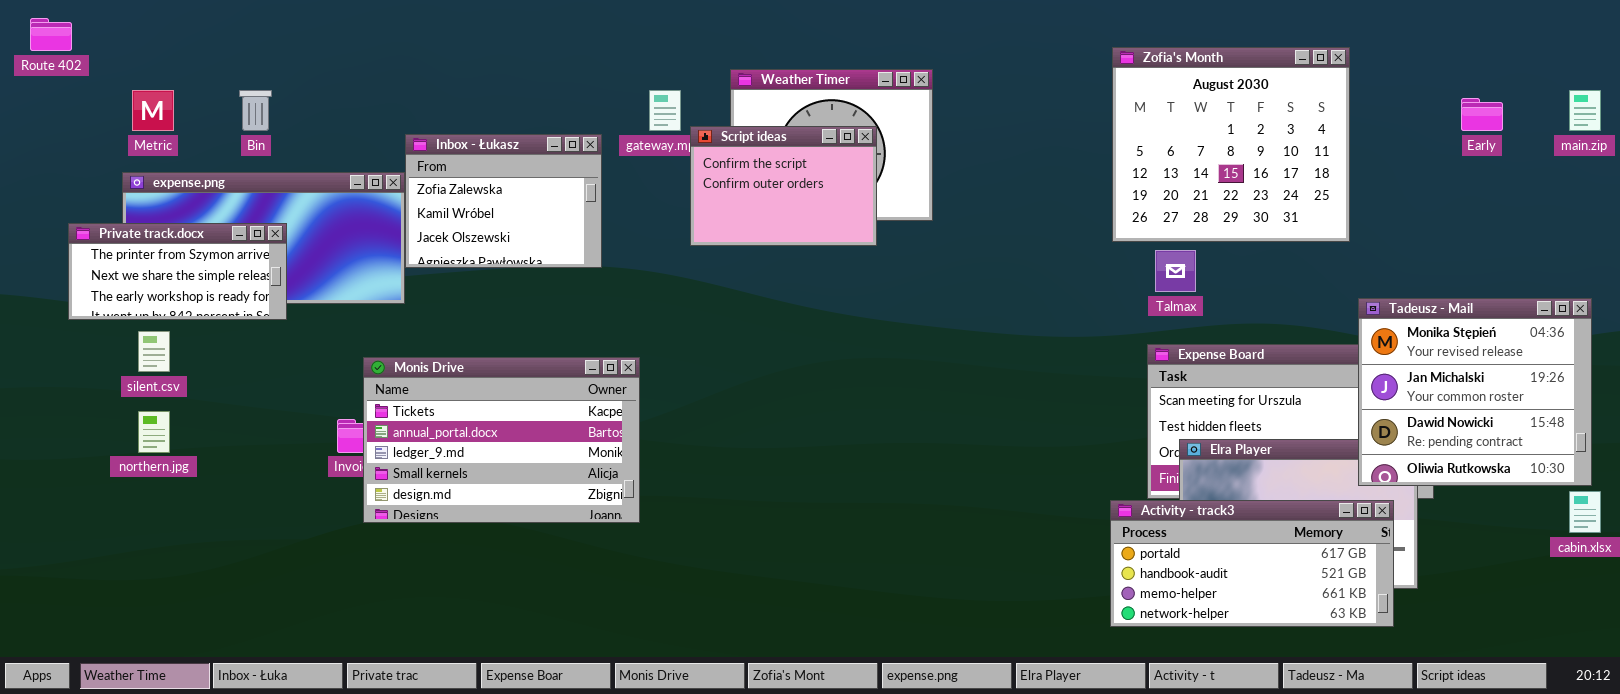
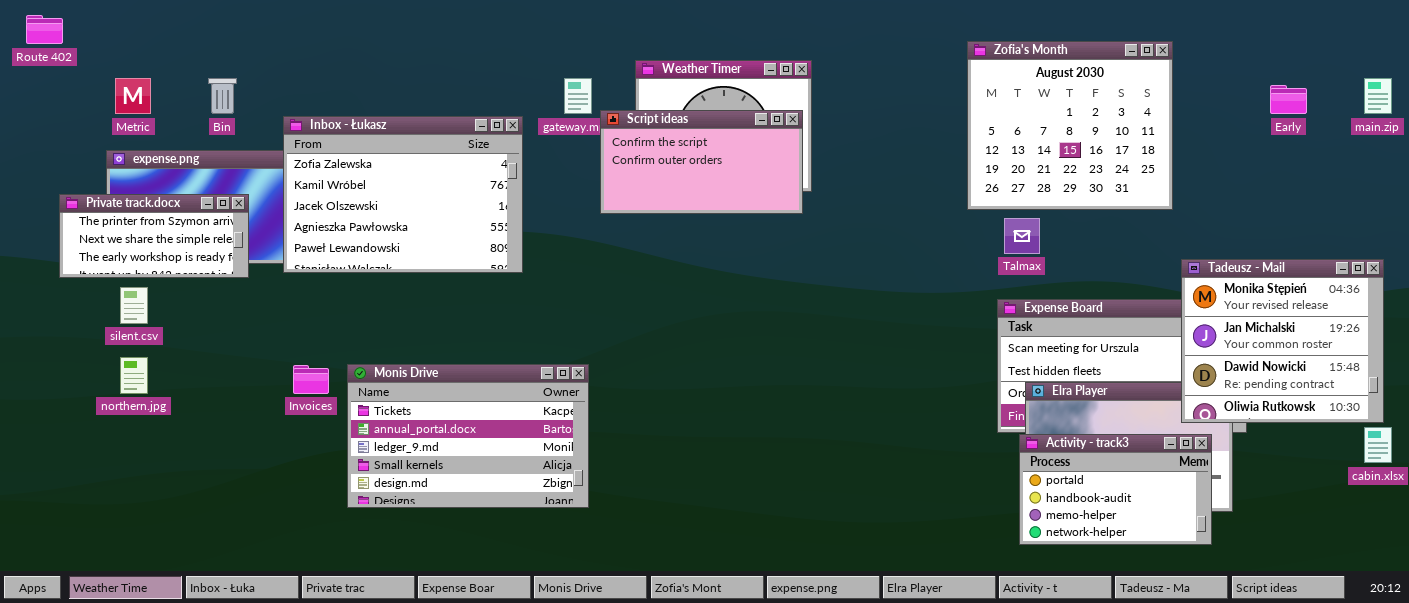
Script ideas: [690,126,877,246] -> [600,110,803,214], resized
Inbox - Łukasz: [405,134,602,268] -> [283,116,523,273], resized
Monis Drive: [363,357,640,523] -> [347,364,589,508], moved
Activity - track3: [1110,500,1394,627] -> [1019,434,1212,545], resized

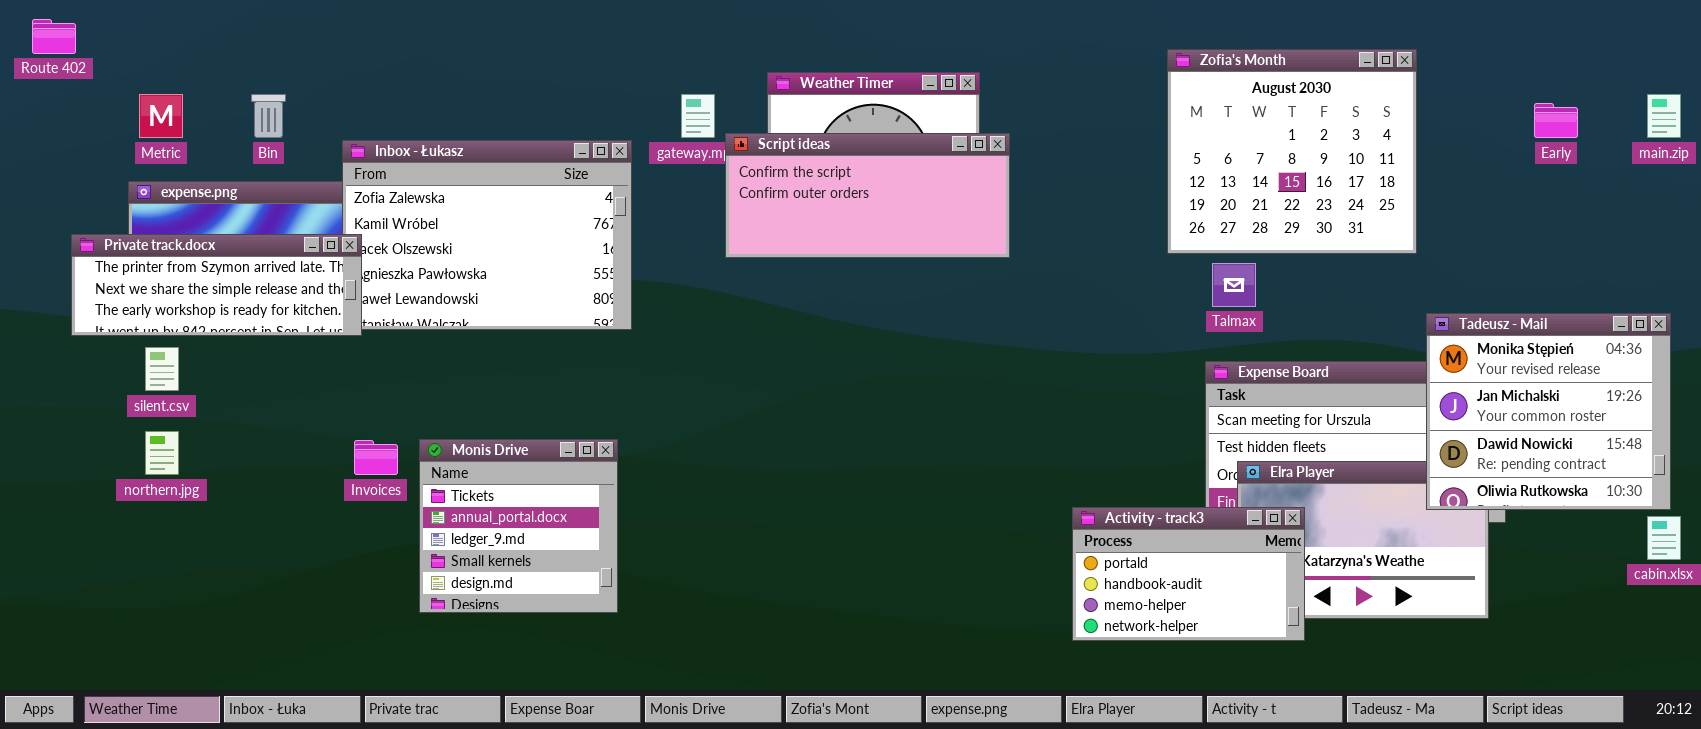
Script ideas: [600,110,803,214] -> [725,133,1010,258], resized
Private track.docx: [59,194,249,278] -> [71,234,362,336], resized
Monis Drive: [347,364,589,508] -> [419,439,618,613], resized
Activity - track3: [1019,434,1212,545] -> [1072,507,1305,641], moved

